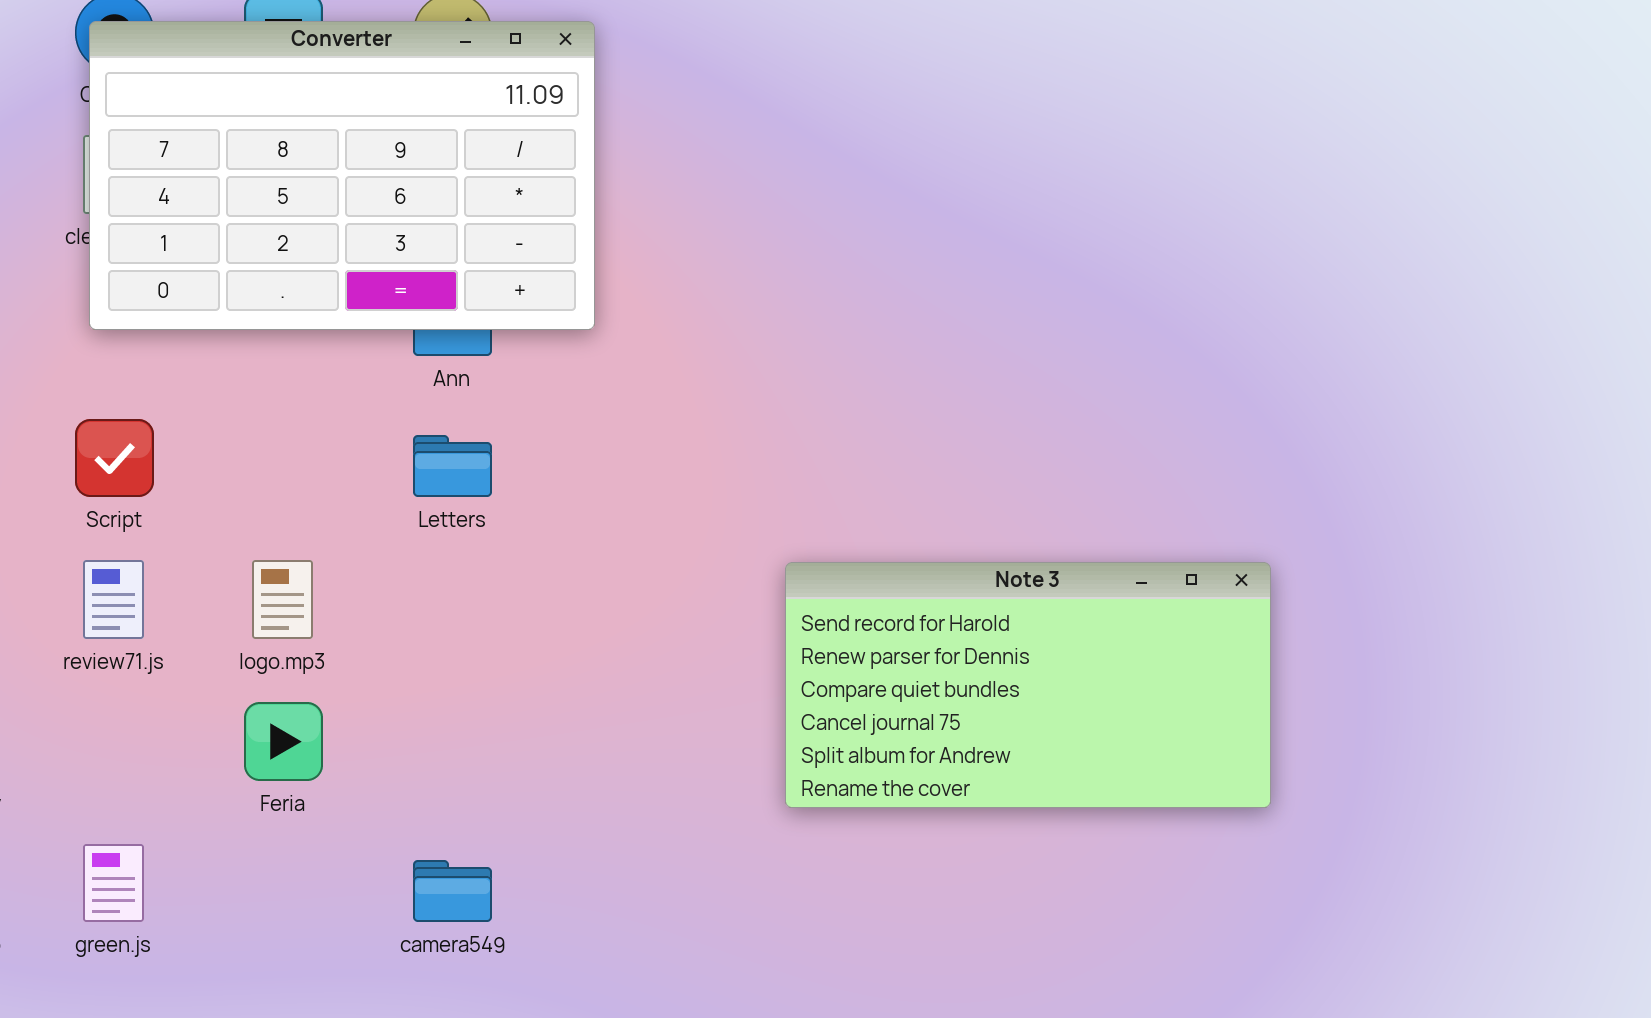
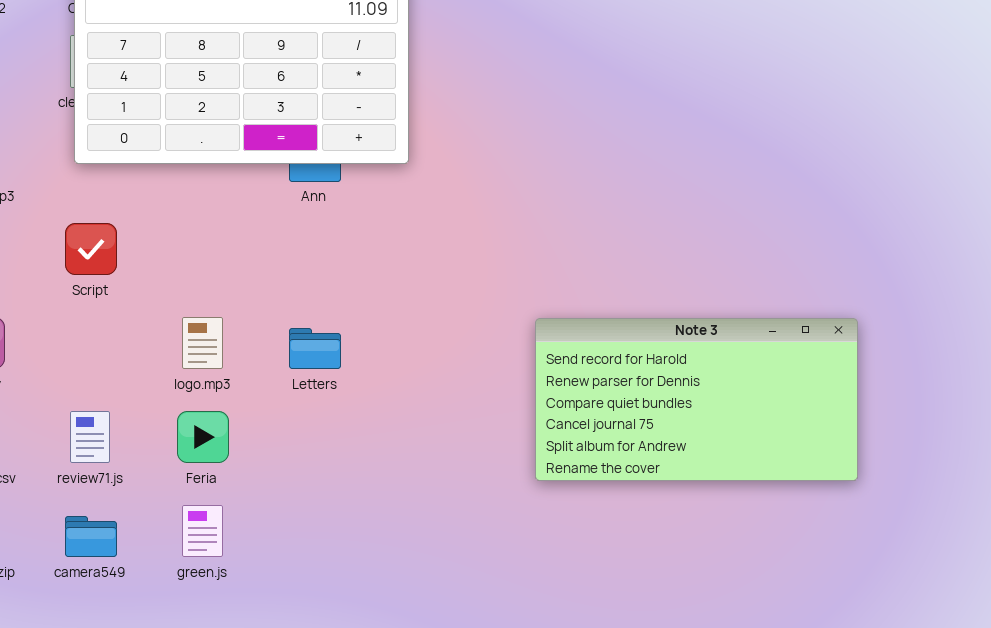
Letters: [413,435,492,497] -> [289,328,341,369], moved
review71.js: [83,560,144,639] -> [70,411,110,463], moved
green.js: [83,844,144,922] -> [182,505,223,557], moved
camera549: [413,860,492,922] -> [65,516,117,557], moved

